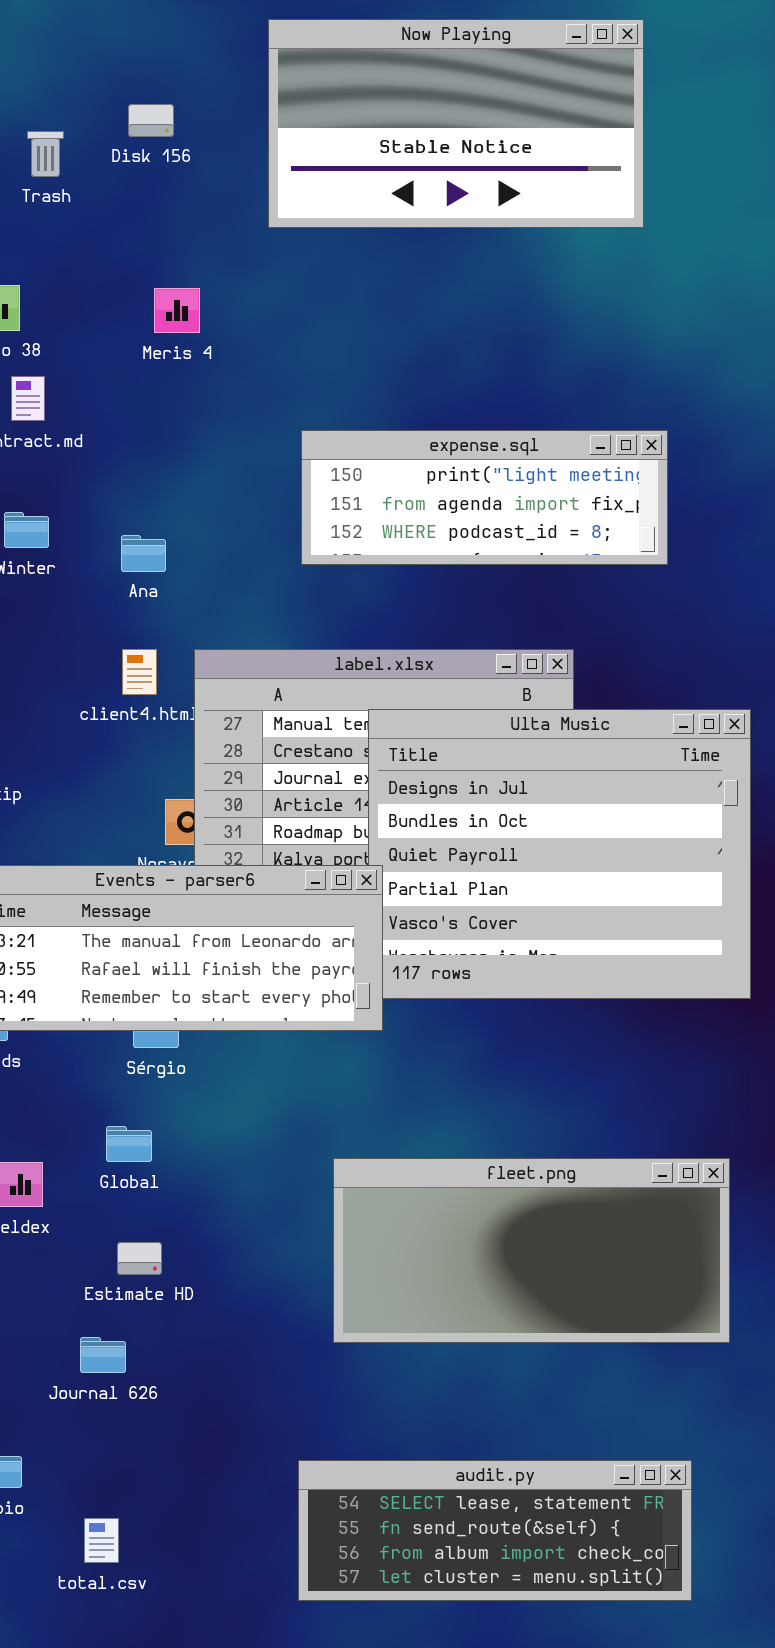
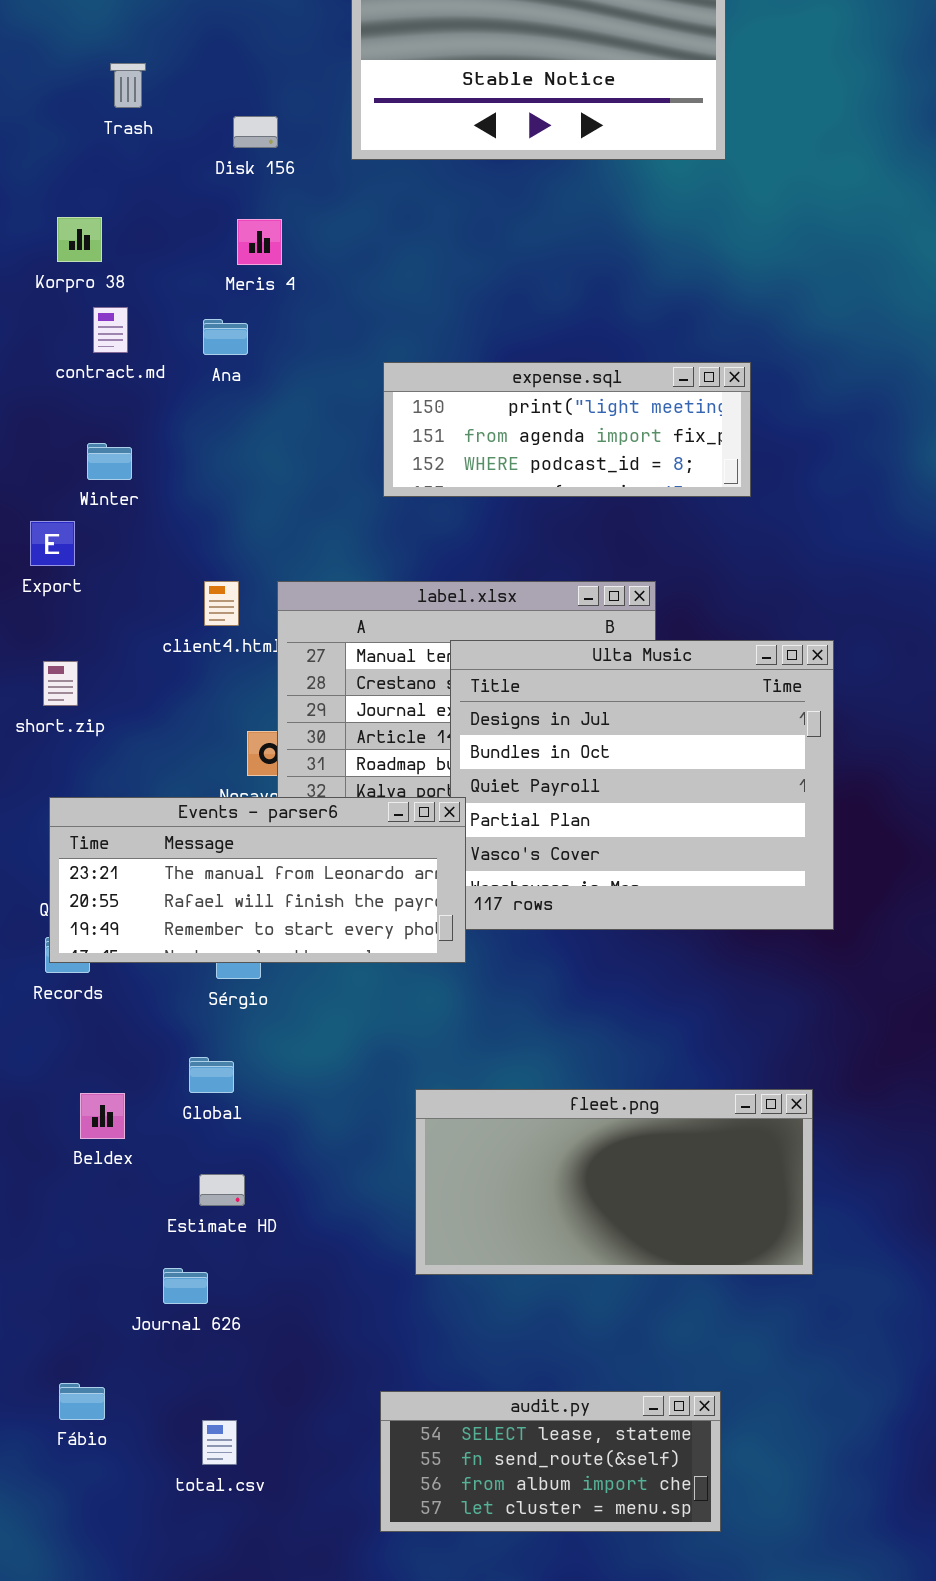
Disk 156: [128,104,174,137] -> [233,116,278,148], moved
Ana: [121,535,166,572] -> [203,319,248,355], moved
audit.py: [298,1460,692,1601] -> [380,1391,721,1532], resized
total.csv: [84,1518,119,1563] -> [202,1420,237,1465], moved

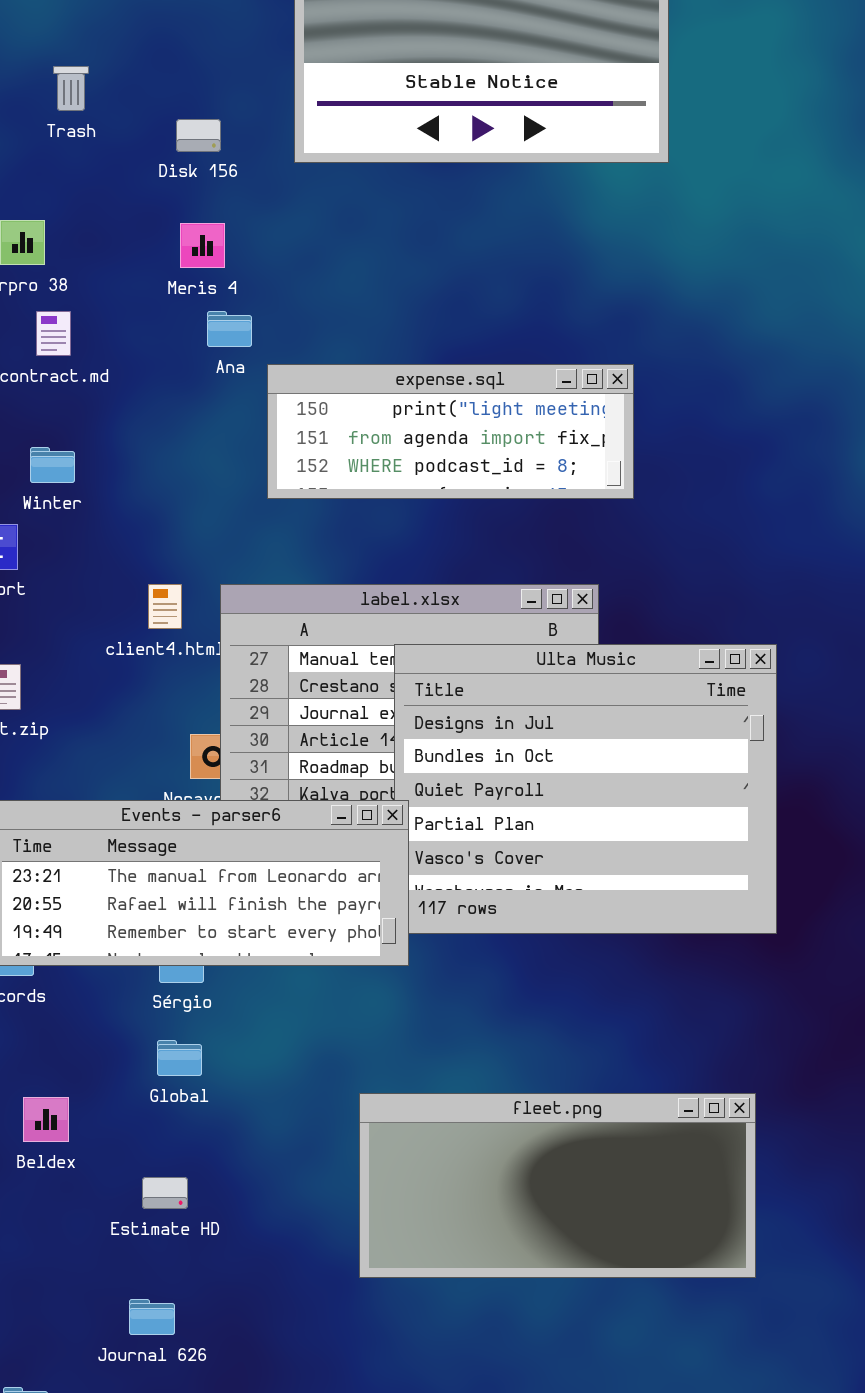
Ana: [203,319,248,355] -> [207,311,252,347], moved
expense.sql: [383,362,751,497] -> [267,364,634,499], moved
Global: [189,1057,234,1093] -> [157,1040,202,1076], moved
Journal 626: [163,1268,208,1304] -> [129,1299,175,1335], moved

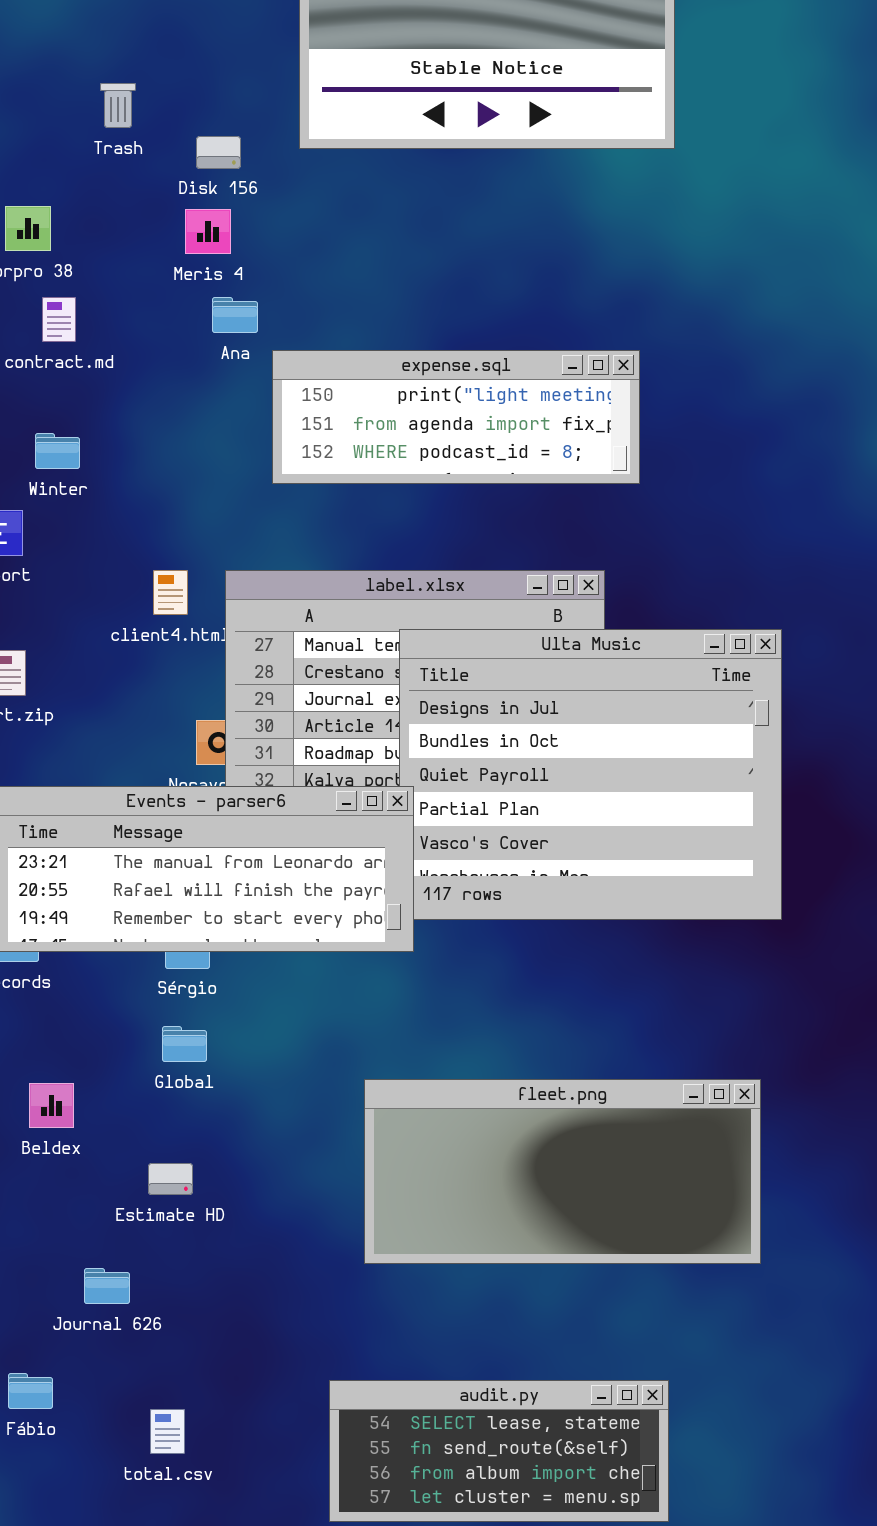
Trash: [53,66,89,111] -> [100,83,136,128], moved
Disk 156: [176,119,221,152] -> [196,136,241,169], moved
Journal 626: [129,1299,175,1335] -> [84,1268,130,1304], moved

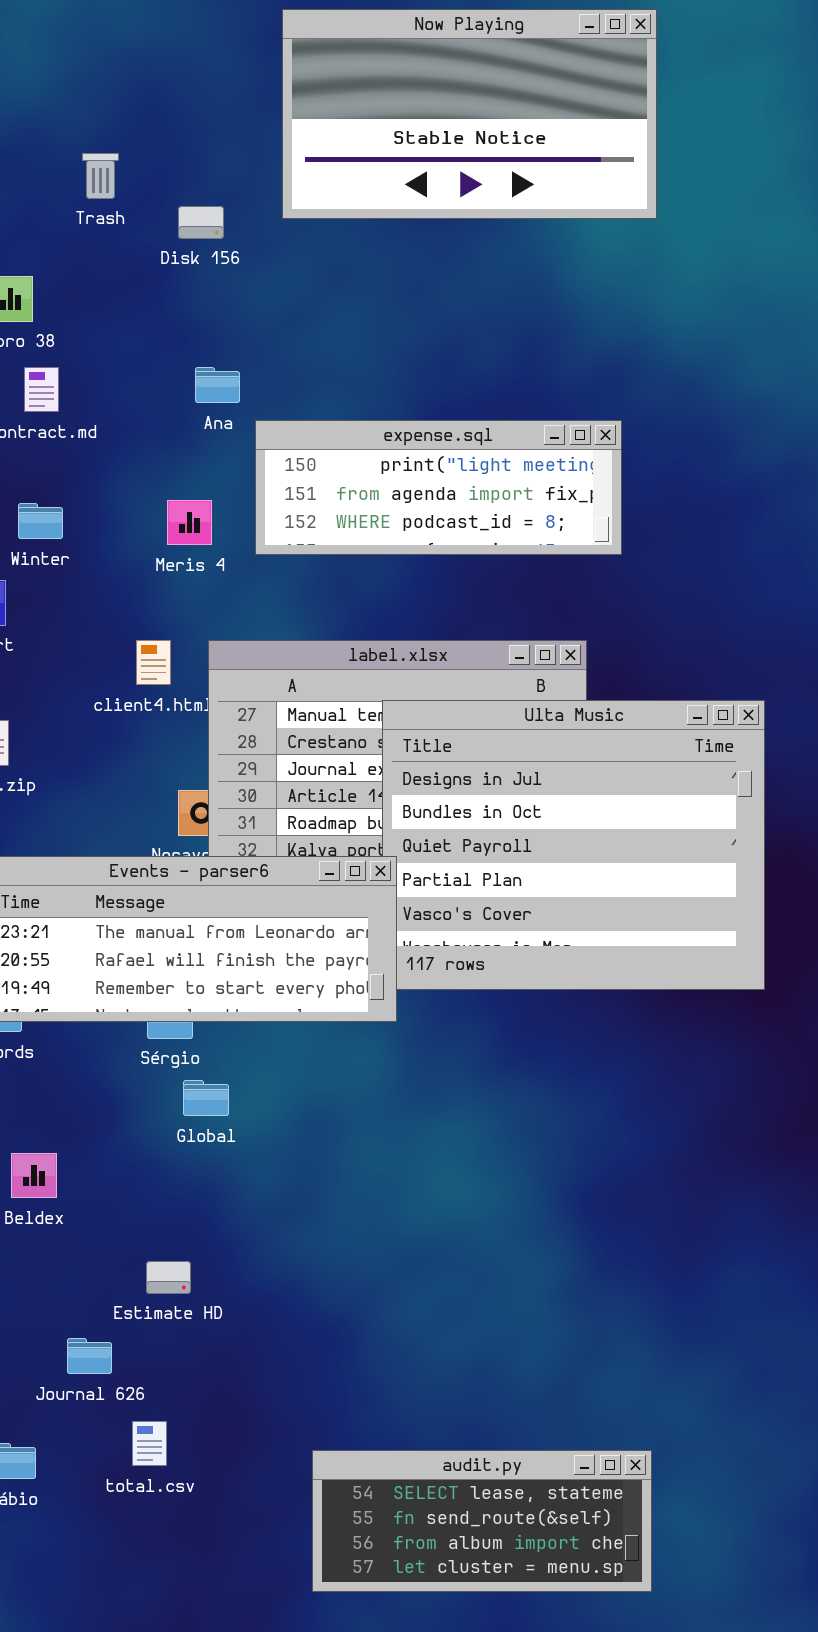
Meris 4: [185,209,231,254] -> [167,500,212,545], moved
Global: [162,1026,207,1062] -> [183,1080,229,1116], moved
fleet.png: [364,1079,761,1264] -> none, closed
Estimate HD: [148,1163,193,1195] -> [146,1261,191,1294], moved
total.csv: [150,1409,185,1454] -> [132,1421,167,1466], moved

